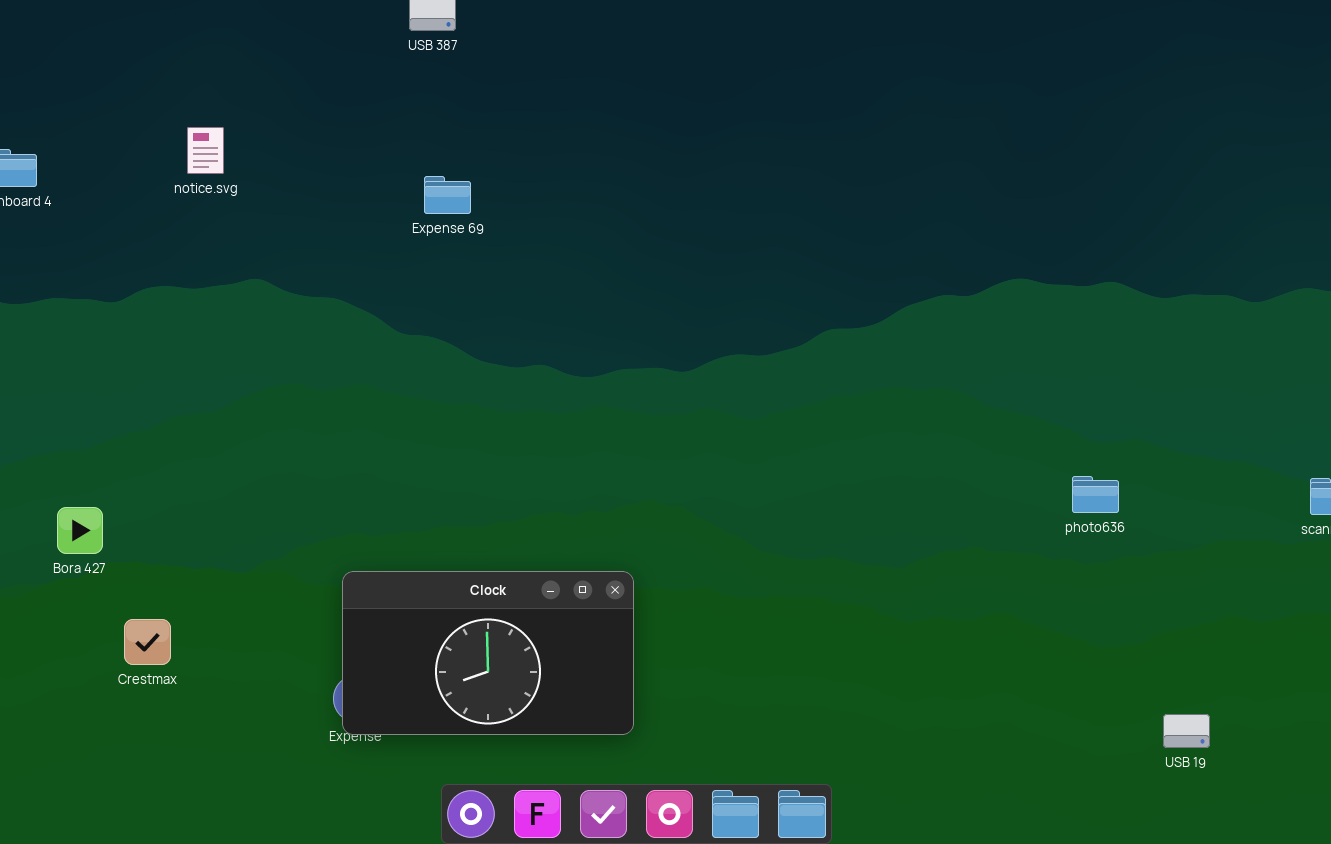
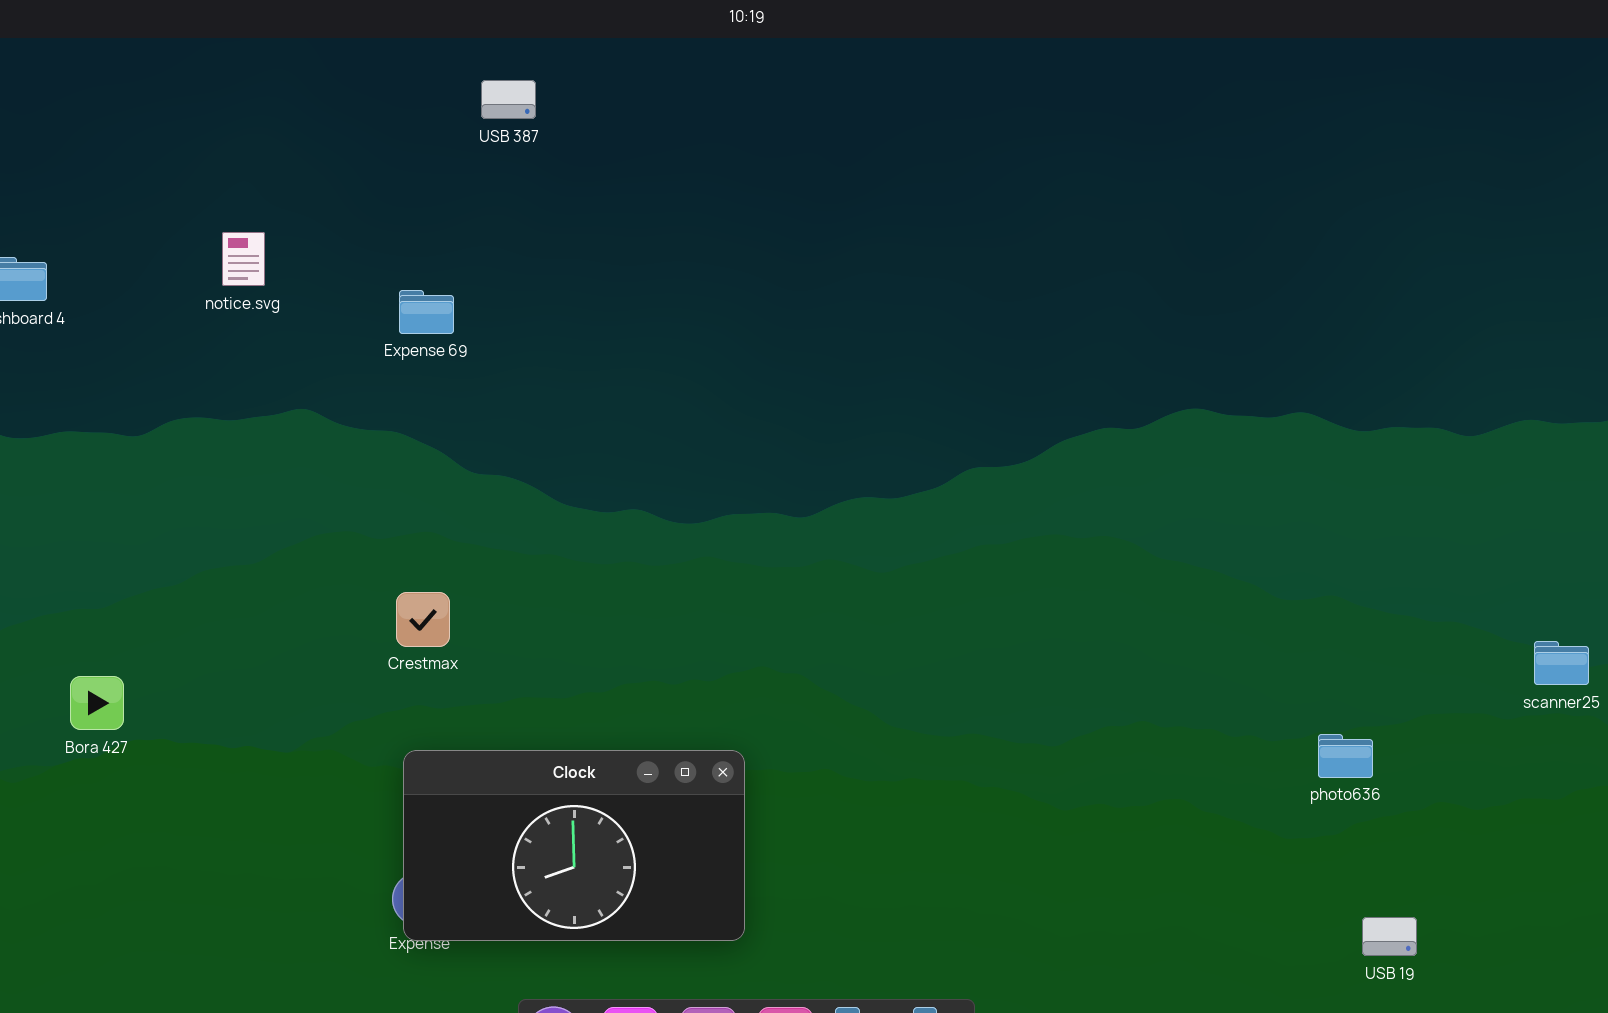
Expense 69: [424,176,471,214] -> [399,290,454,334], moved
photo636: [1072,476,1119,513] -> [1318,734,1373,778], moved
Crestmax: [124,619,171,665] -> [396,592,450,647], moved

